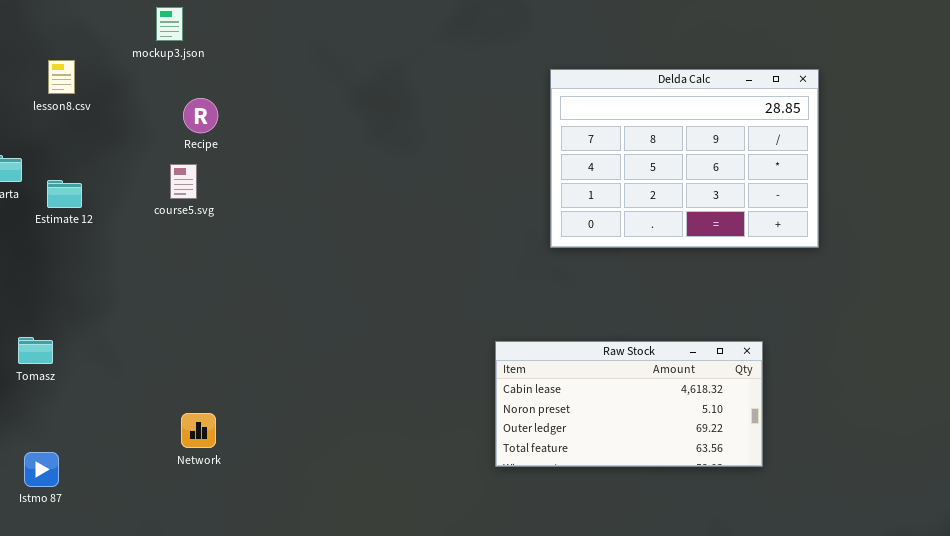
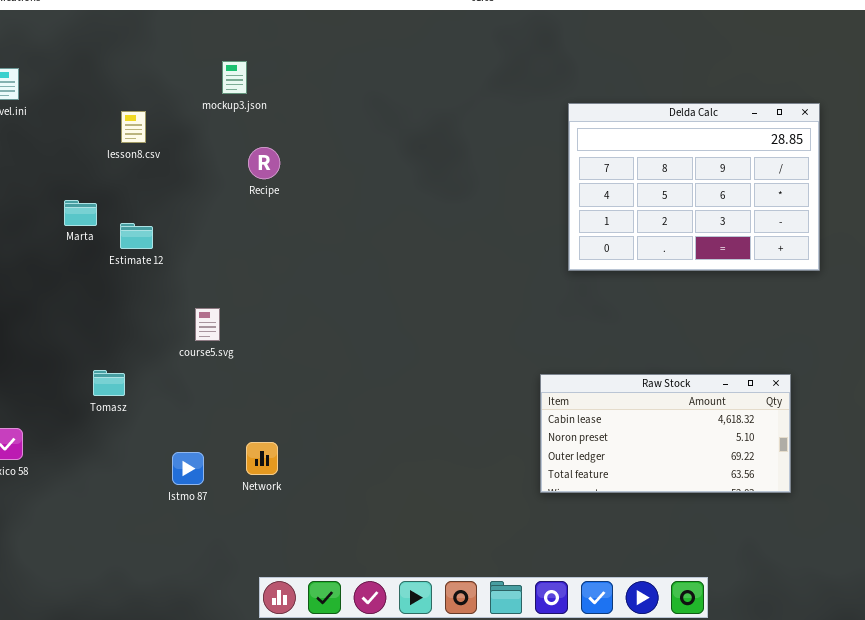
Delda Calc: [550,69,819,248] -> [568,103,820,271], moved
course5.svg: [170,164,197,199] -> [195,308,220,341], moved
Istmo 87: [24,452,59,487] -> [172,452,204,485], moved

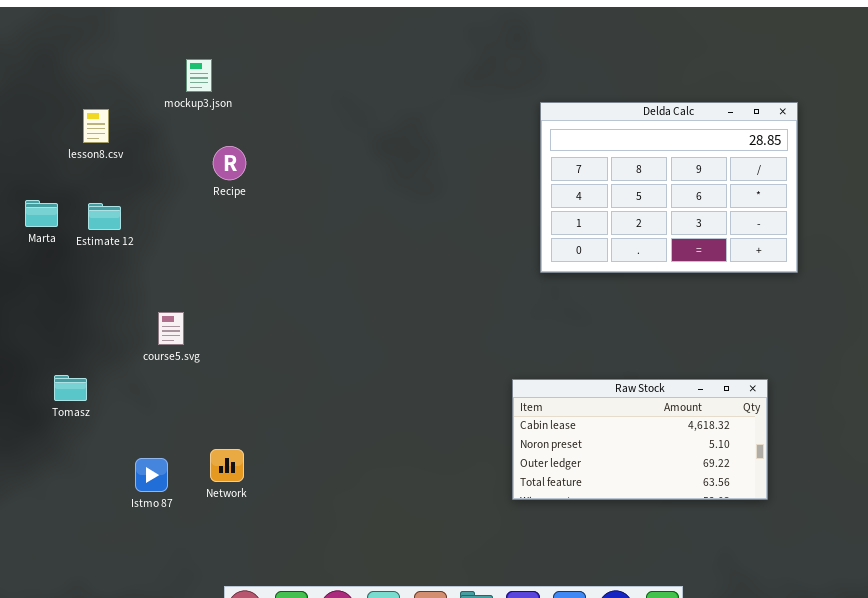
Estimate 12: [120,223,153,249] -> [88,203,121,230], moved

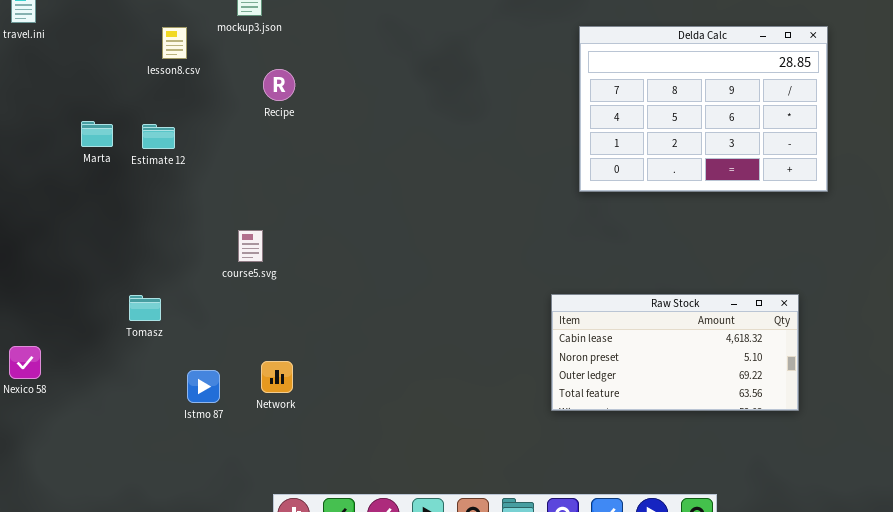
lesson8.csv: [83,109,109,143] -> [162,27,187,59], moved
course5.svg: [158,312,184,345] -> [238,230,263,262], moved
Tomasz: [54,375,87,401] -> [129,295,161,321], moved

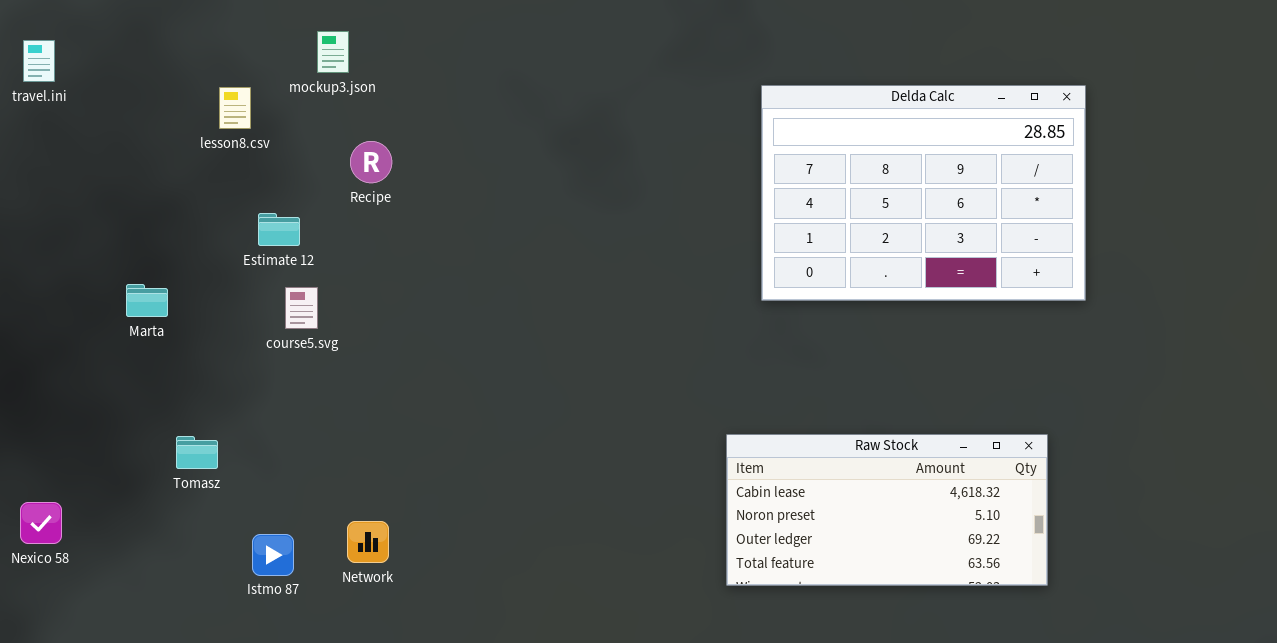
Marta: [81,121,113,147] -> [126,284,168,317], moved
Estimate 12: [142,124,175,149] -> [258,213,300,246], moved
course5.svg: [238,230,263,262] -> [285,287,318,329], moved

